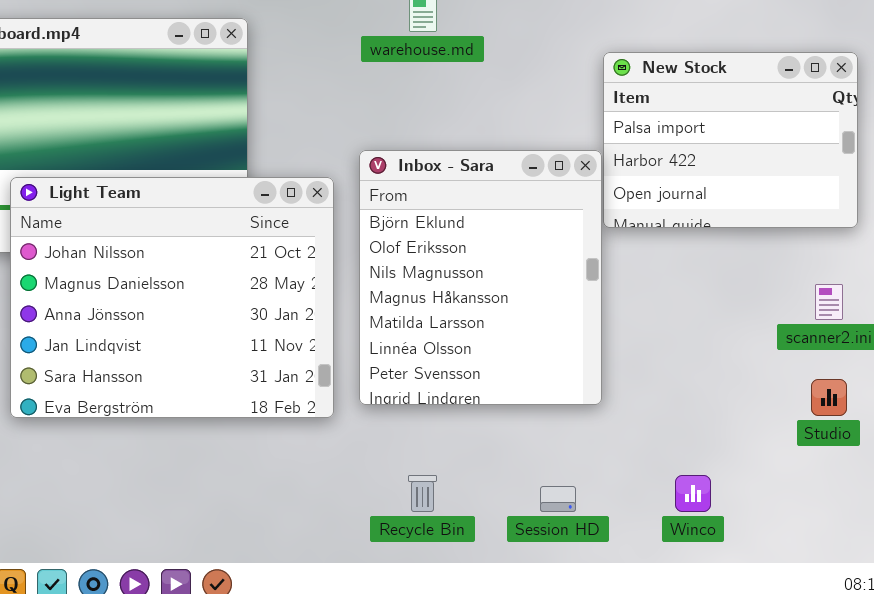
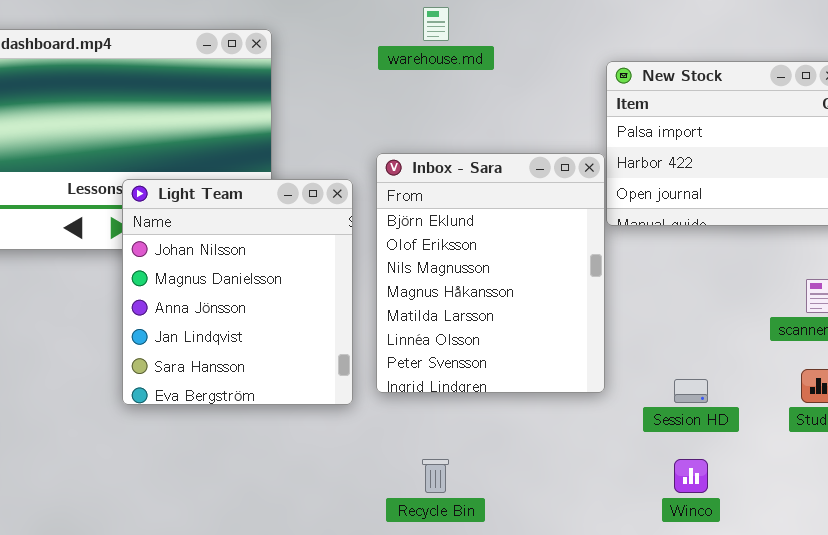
Light Team: [10,177,334,418] -> [122,179,353,405], resized
Session HD: [540,486,576,512] -> [674,379,708,403], moved

